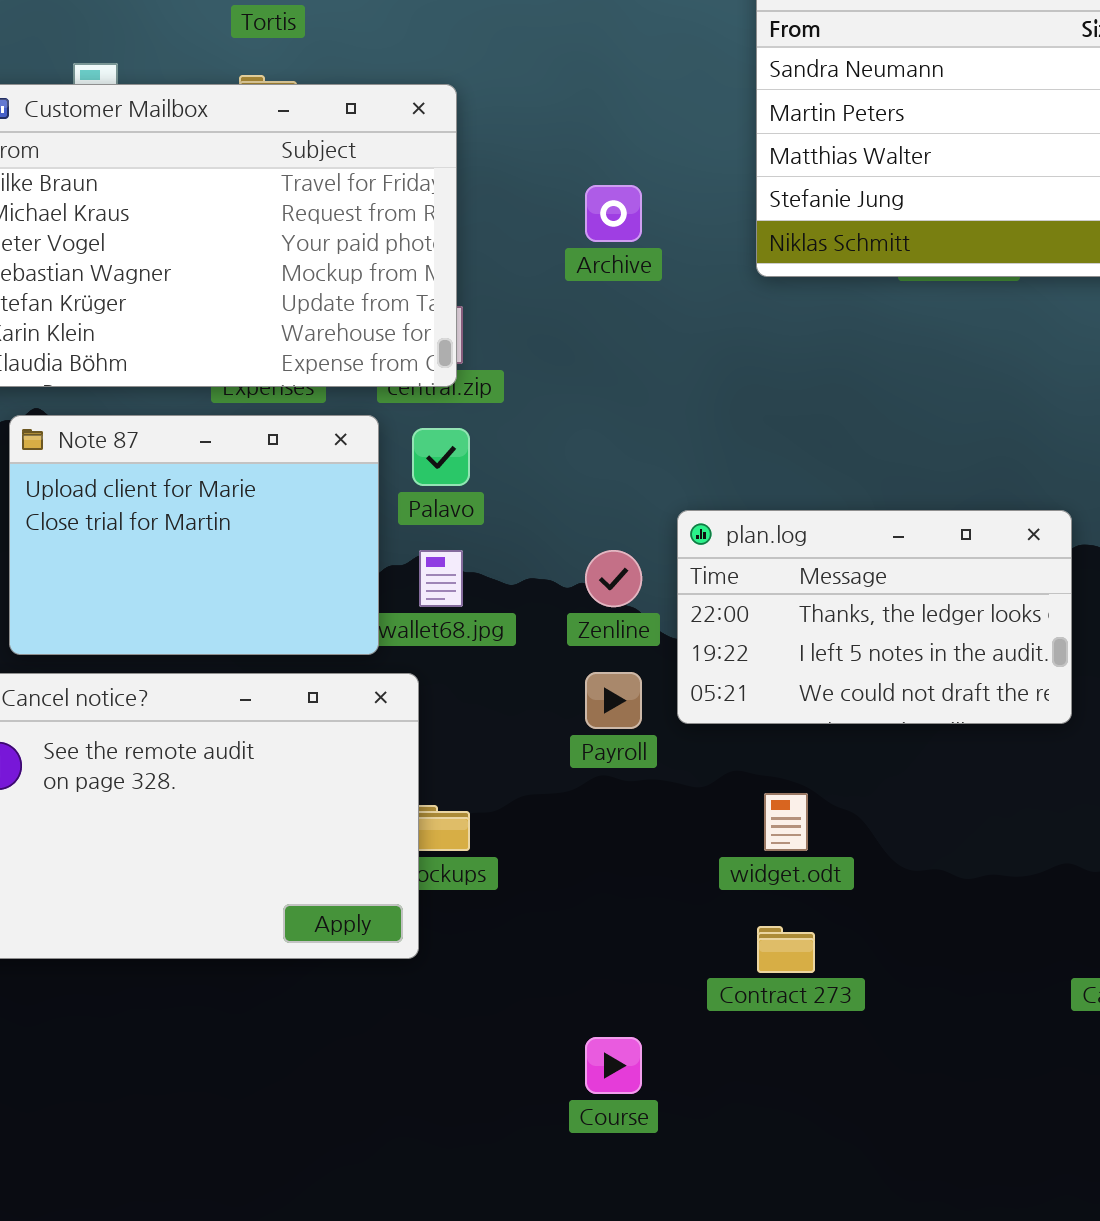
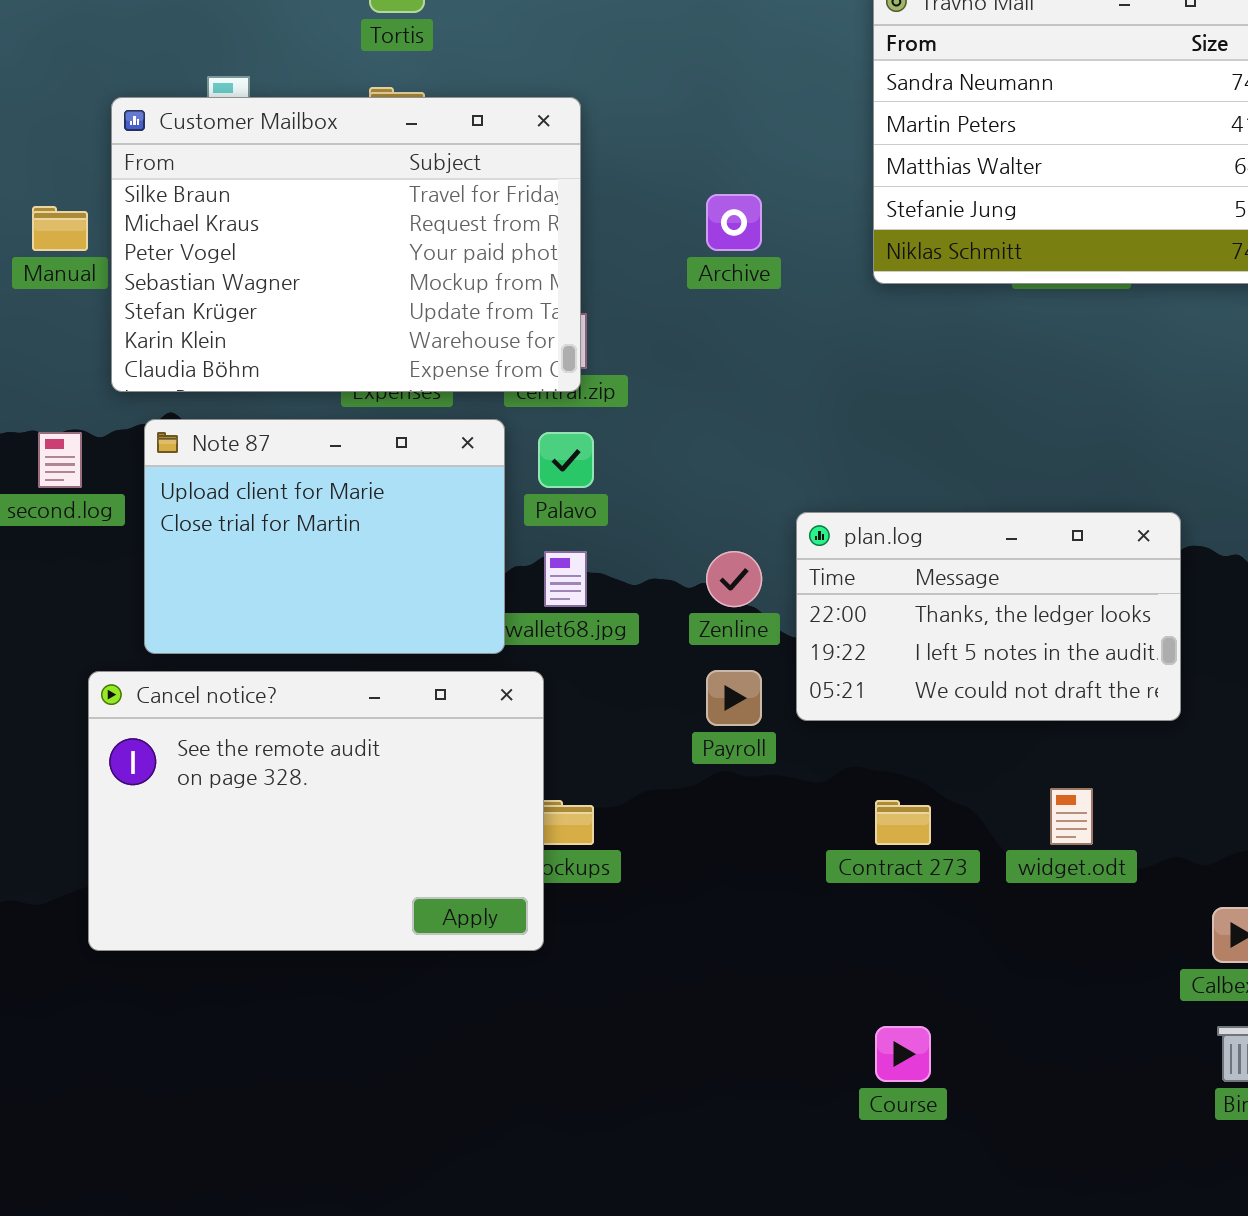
widget.odt: [764,793,808,851] -> [1050,788,1093,845], moved
Contract 273: [757,926,815,973] -> [875,800,931,845], moved
Course: [585,1037,642,1094] -> [875,1026,931,1082], moved

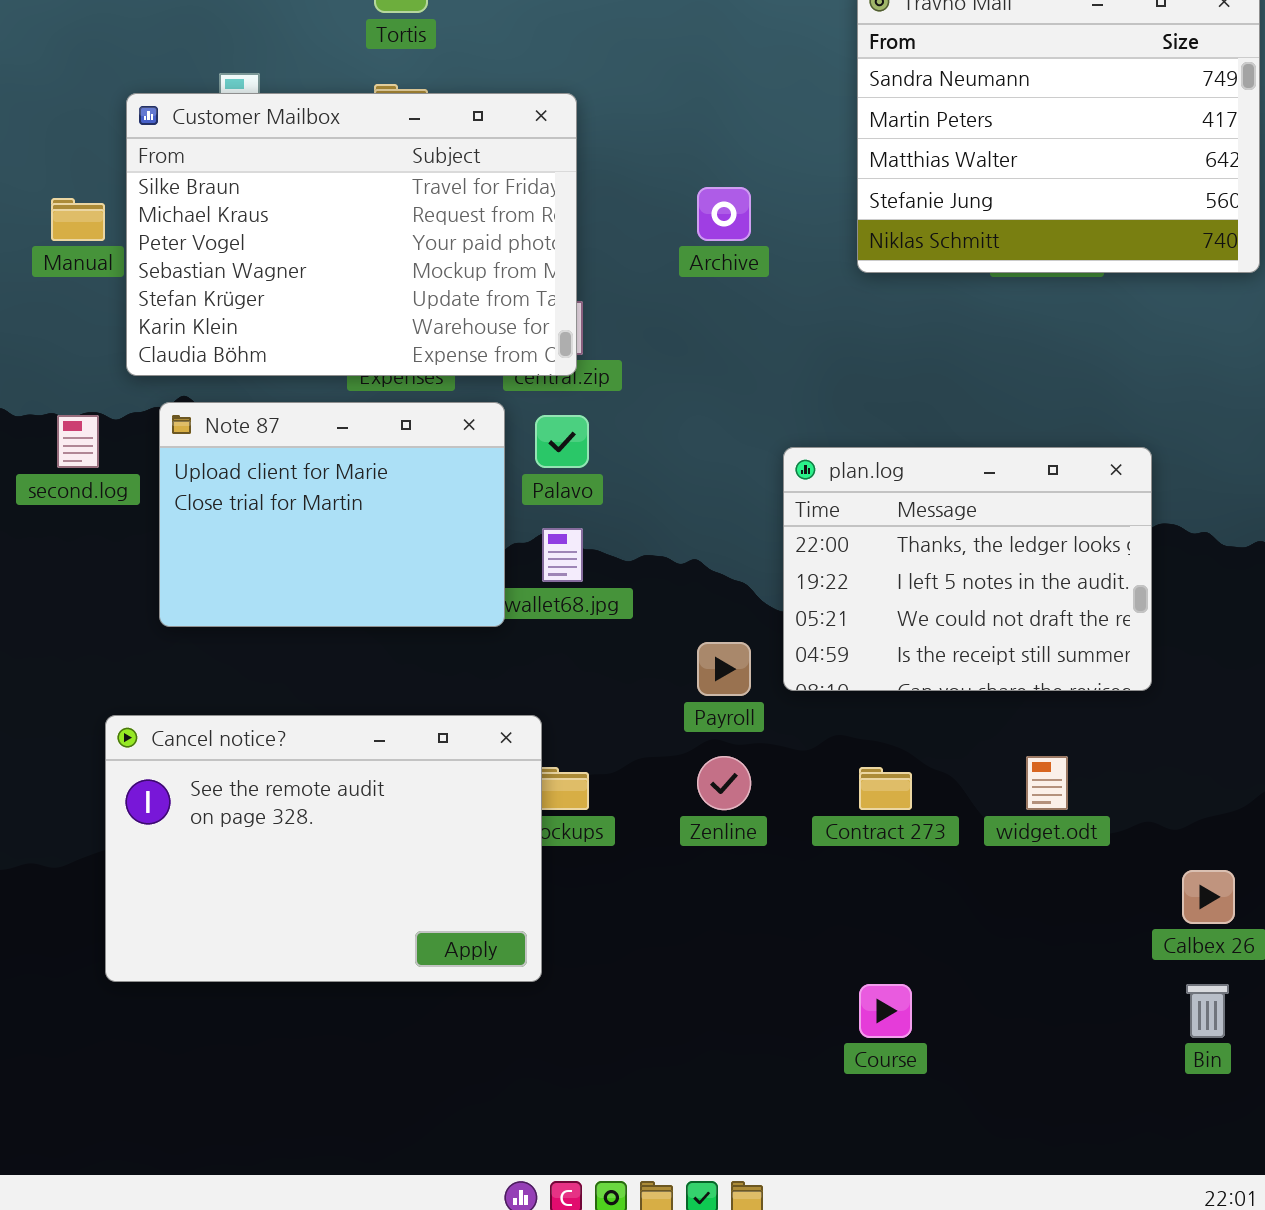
plan.log: [796,512,1181,721] -> [783,447,1152,691], resized
Zenline: [706,551,762,607] -> [697,756,751,810], moved
Cancel notice?: [88,671,544,951] -> [105,715,542,982], moved

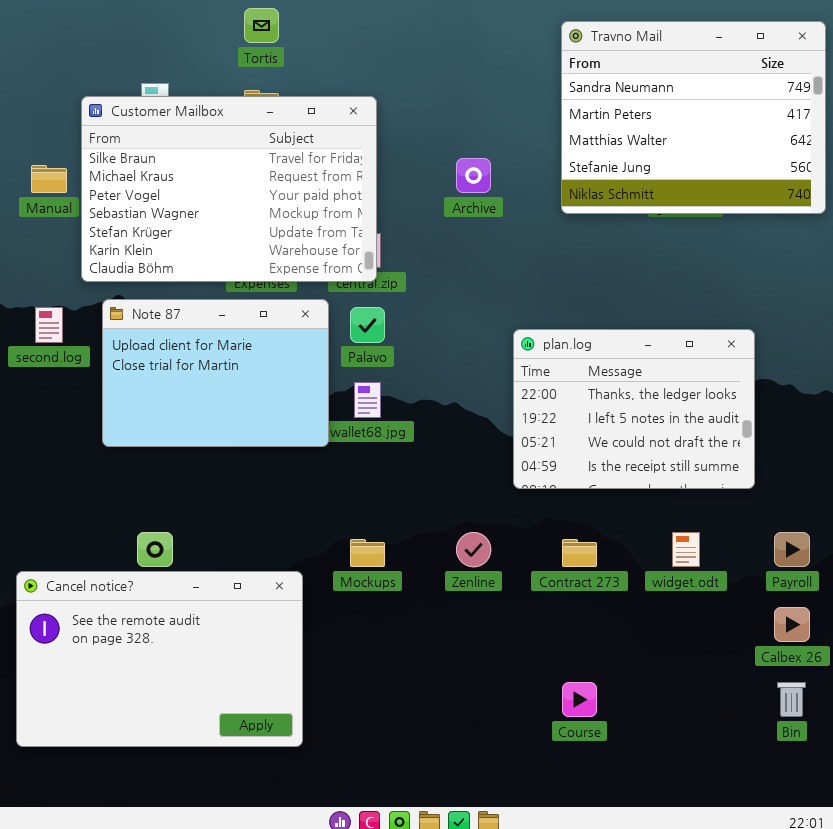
Payroll: [697,642,751,696] -> [774,532,810,567], moved
Cancel notice?: [105,715,542,982] -> [16,571,303,747], moved

